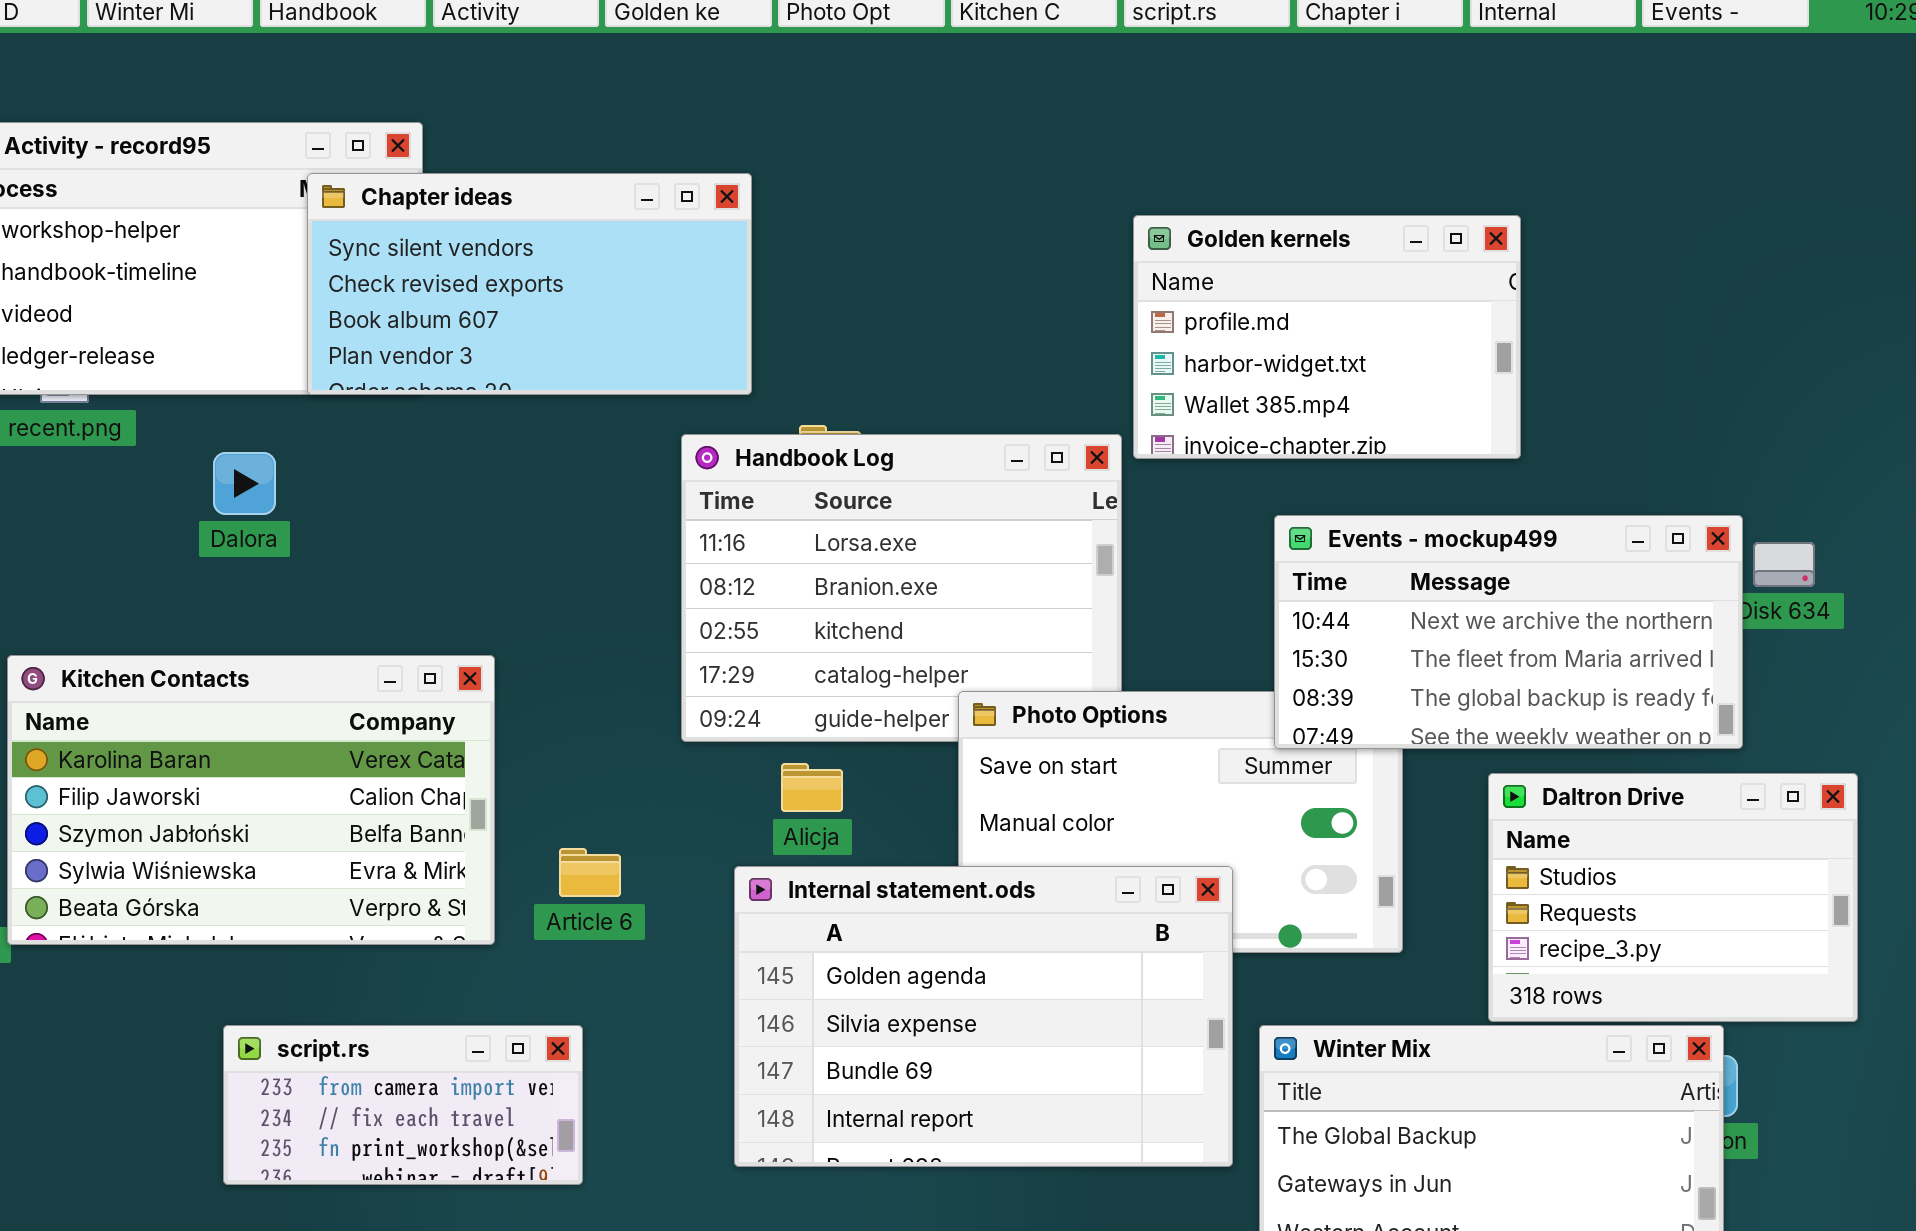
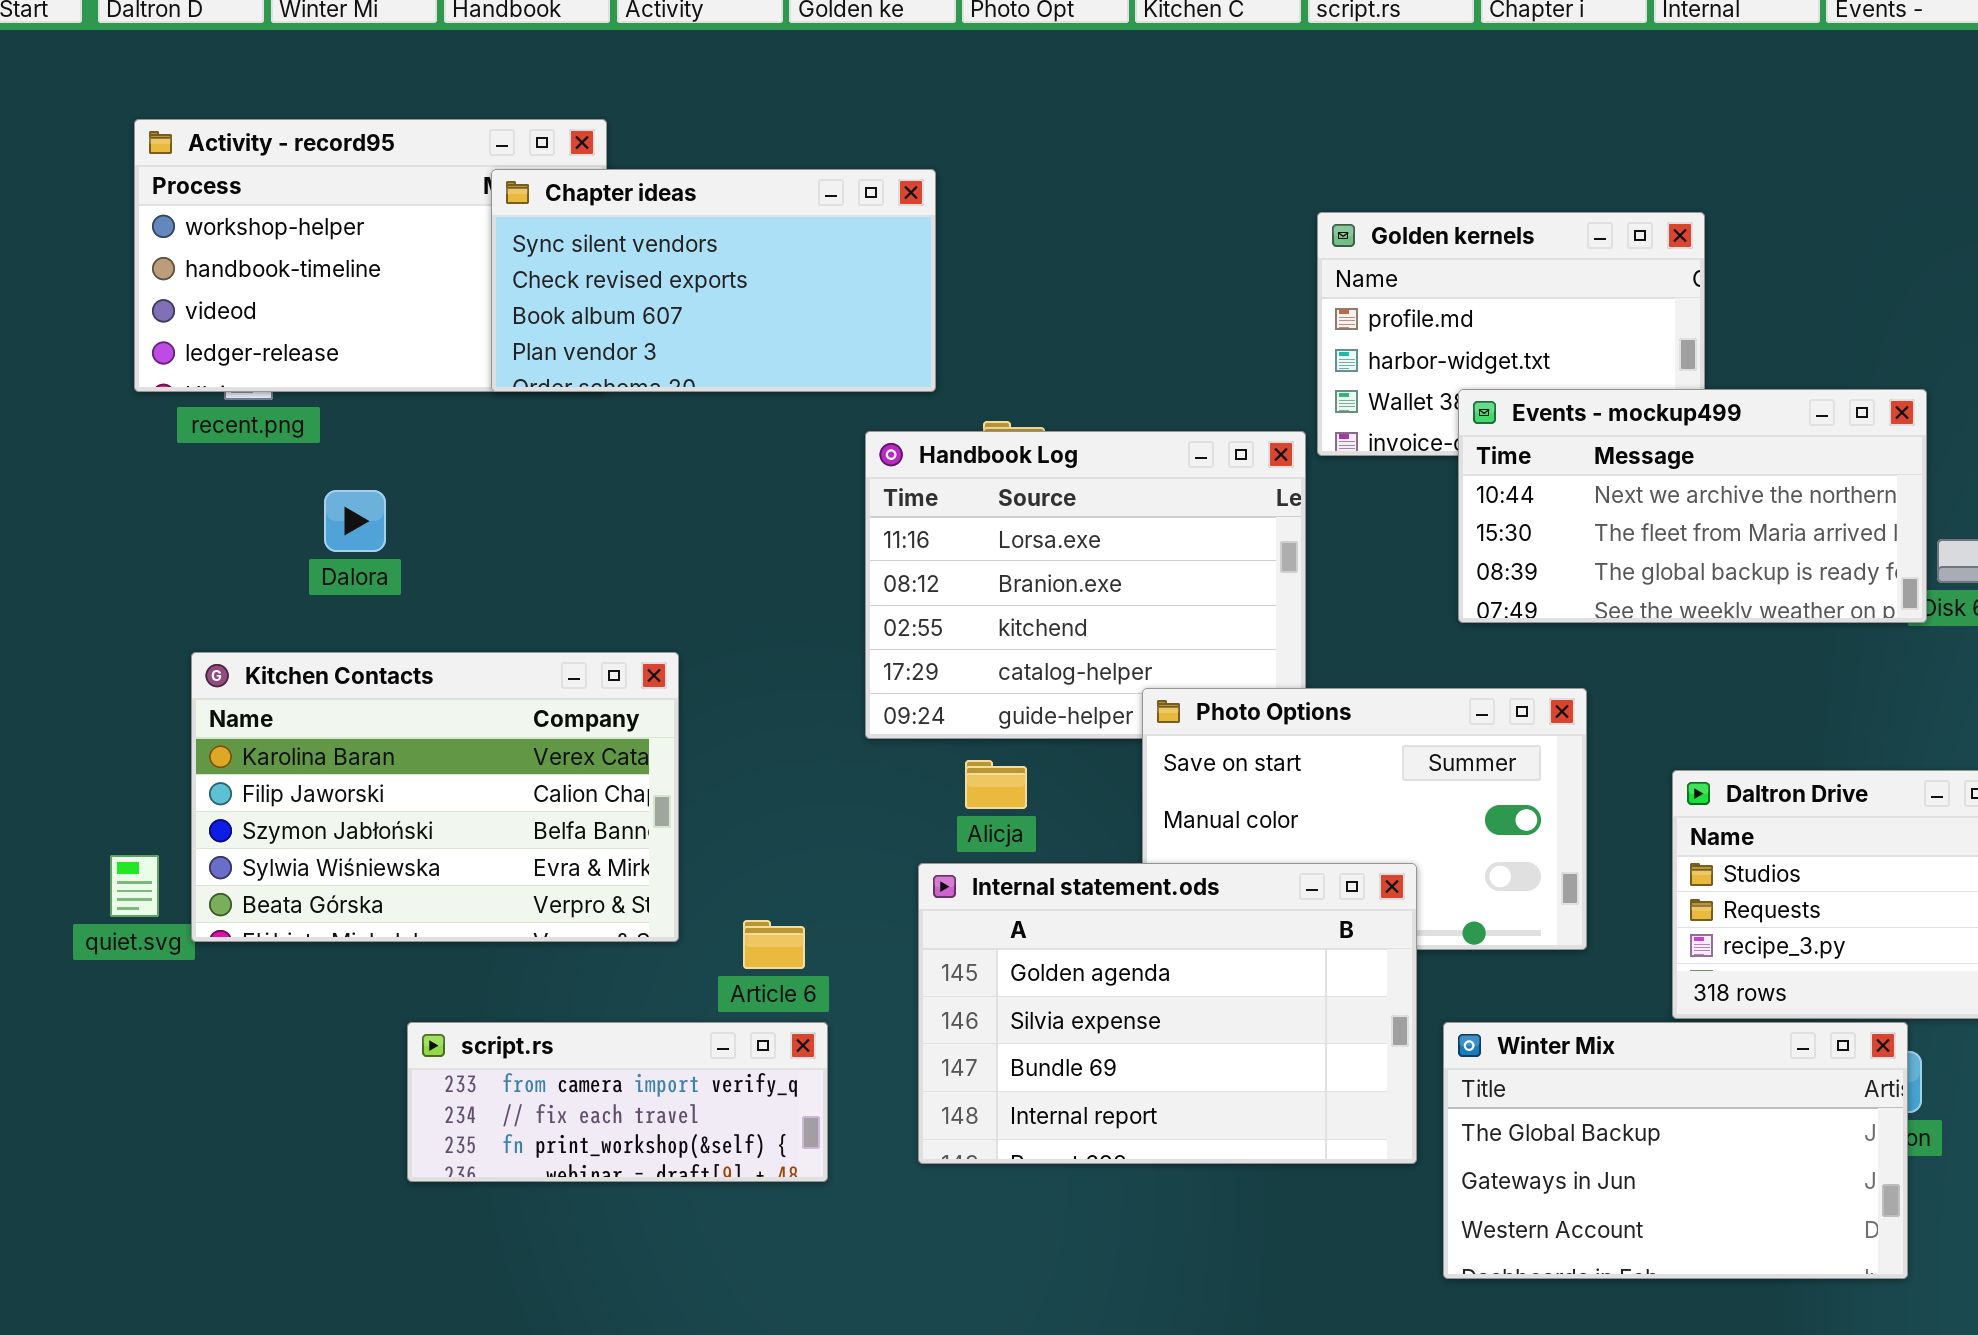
Dalora: [213,452,276,515] -> [324,490,386,552], moved
Events - mockup499: [1274,515,1743,749] -> [1458,389,1927,623], moved
Article 6: [559,848,621,897] -> [743,920,805,969], moved
script.rs: [223,1025,583,1185] -> [407,1022,828,1182], resized

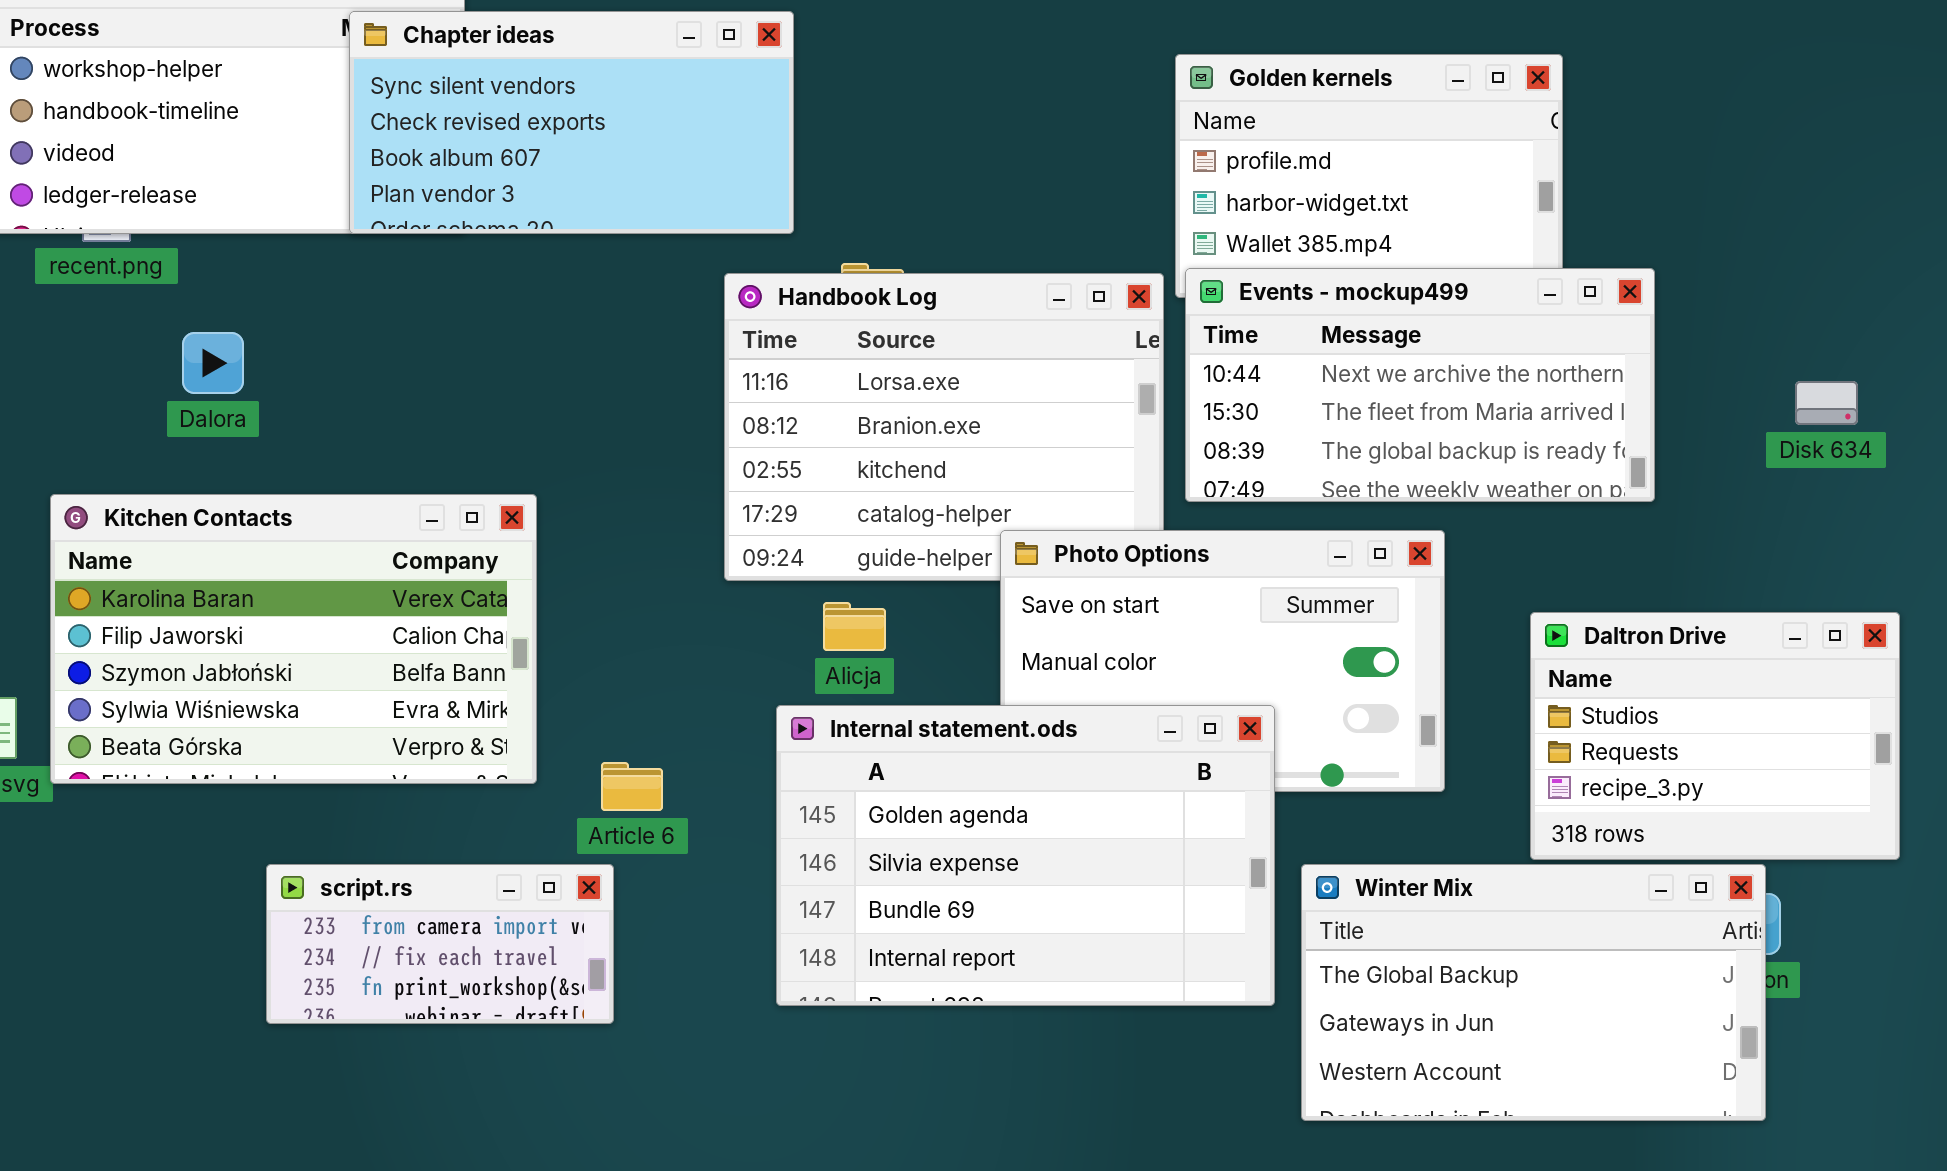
Events - mockup499: [1458,389,1927,623] -> [1185,268,1655,502], moved
script.rs: [407,1022,828,1182] -> [266,864,614,1024], resized

